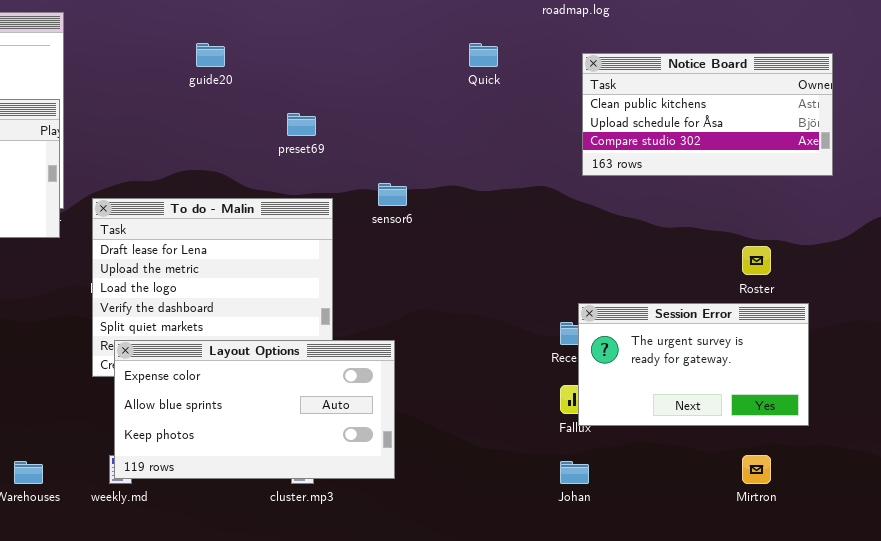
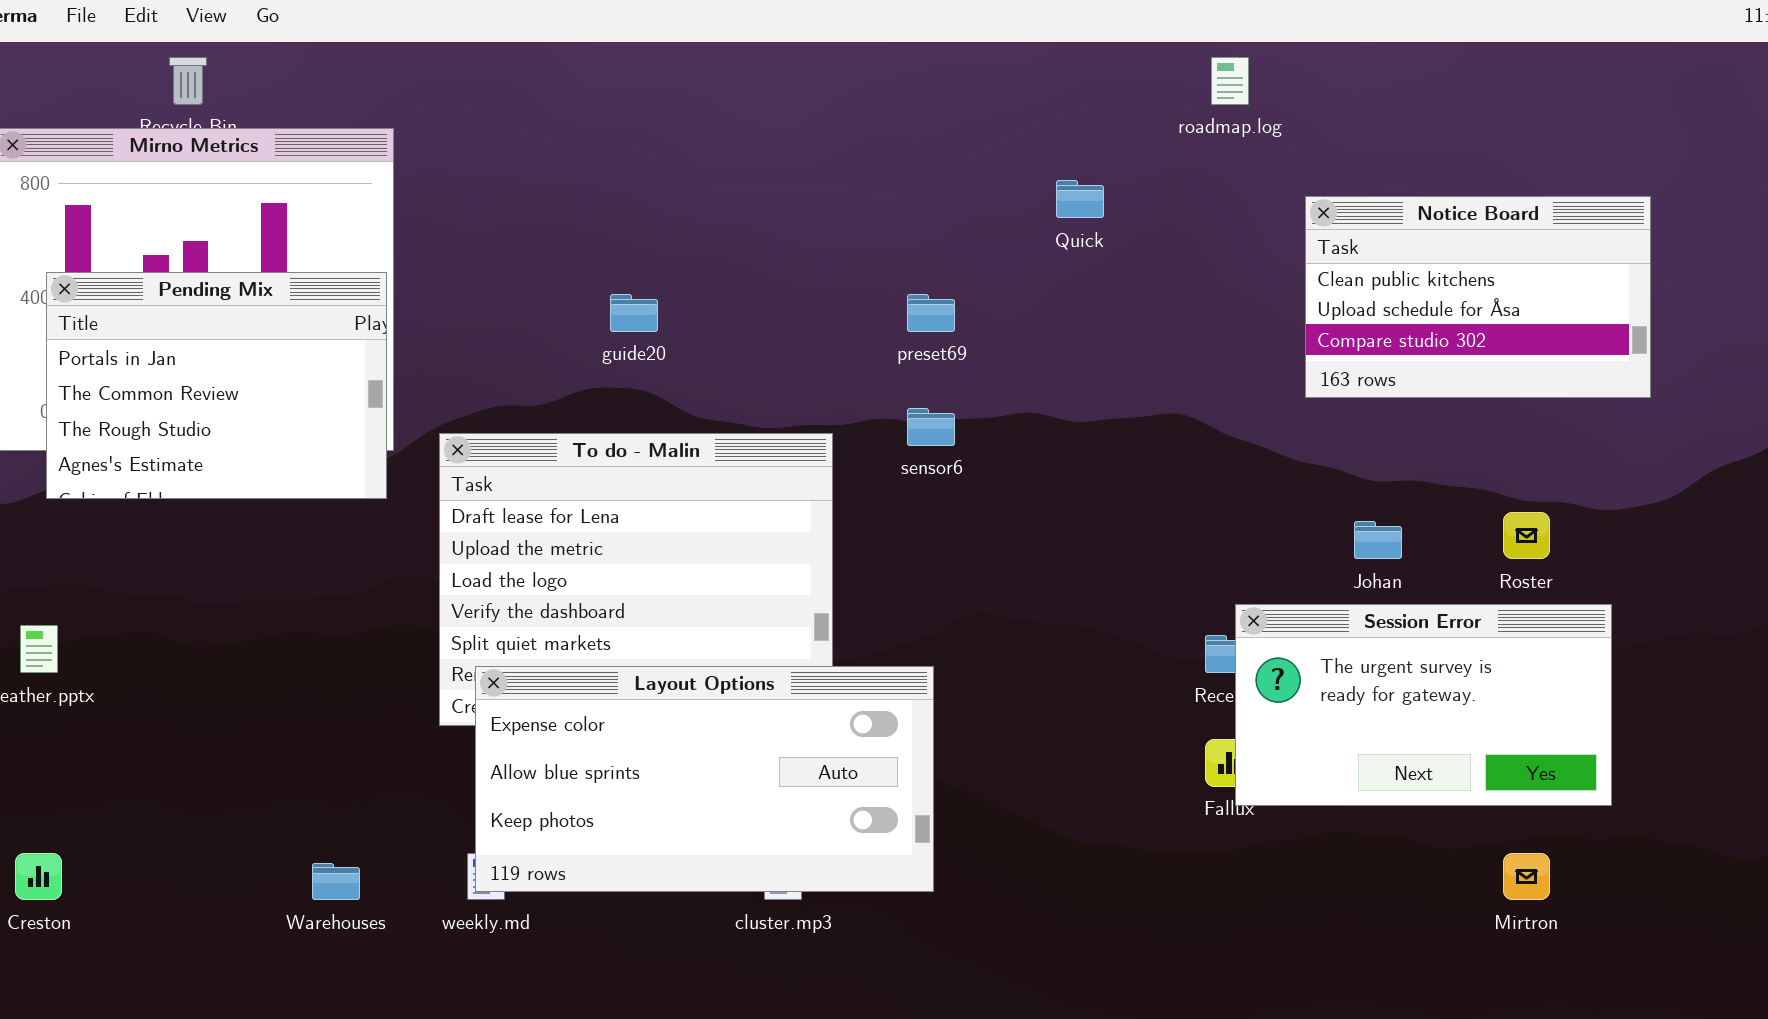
guide20: [196,43,225,67] -> [610,294,658,332], moved
Notice Board: [582,53,833,176] -> [1305,196,1651,398], resized
preset69: [287,113,316,136] -> [907,294,955,332], moved
Johan: [560,461,589,484] -> [1354,521,1402,559], moved

